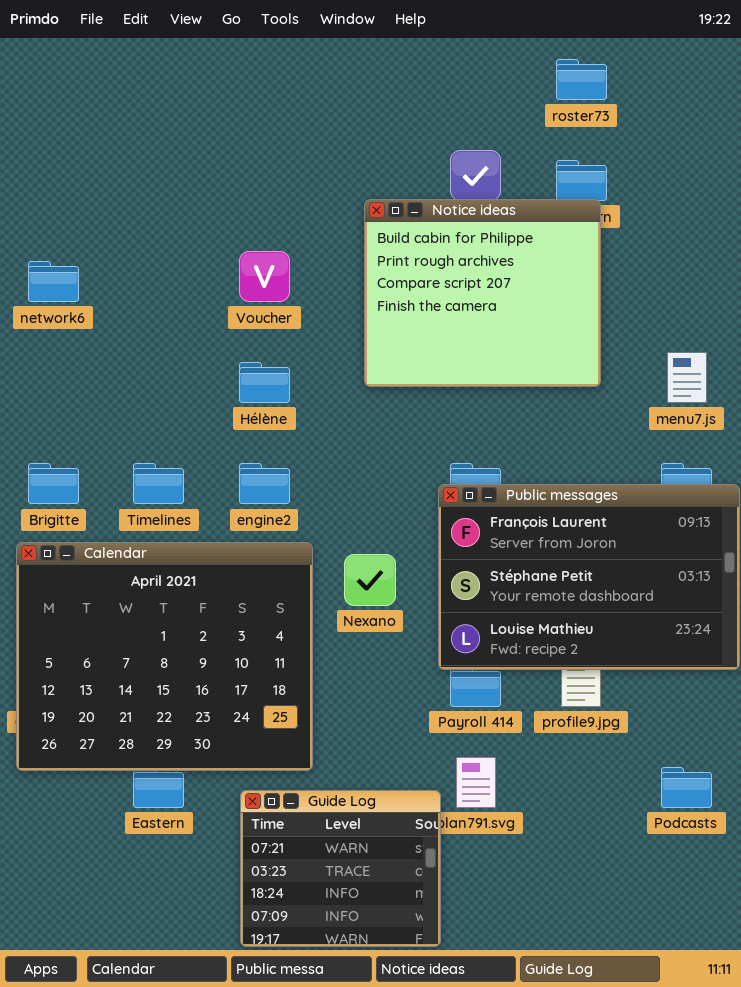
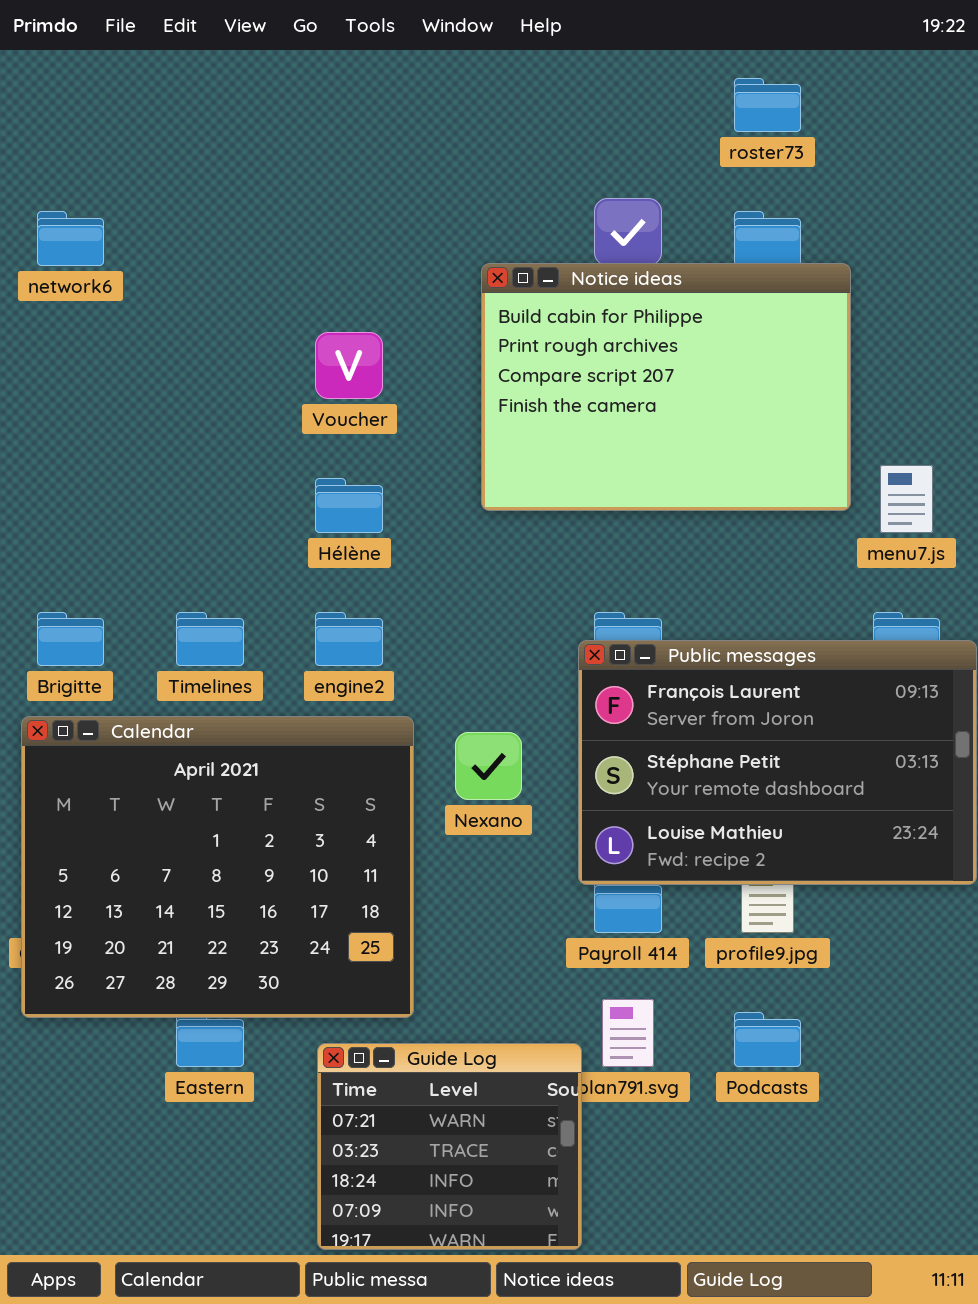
Notice ideas: [364,199,601,387] -> [481,263,851,511], resized
network6: [28,261,79,302] -> [37,211,104,266], moved
Podcasts: [661,767,712,808] -> [734,1012,801,1067], moved

